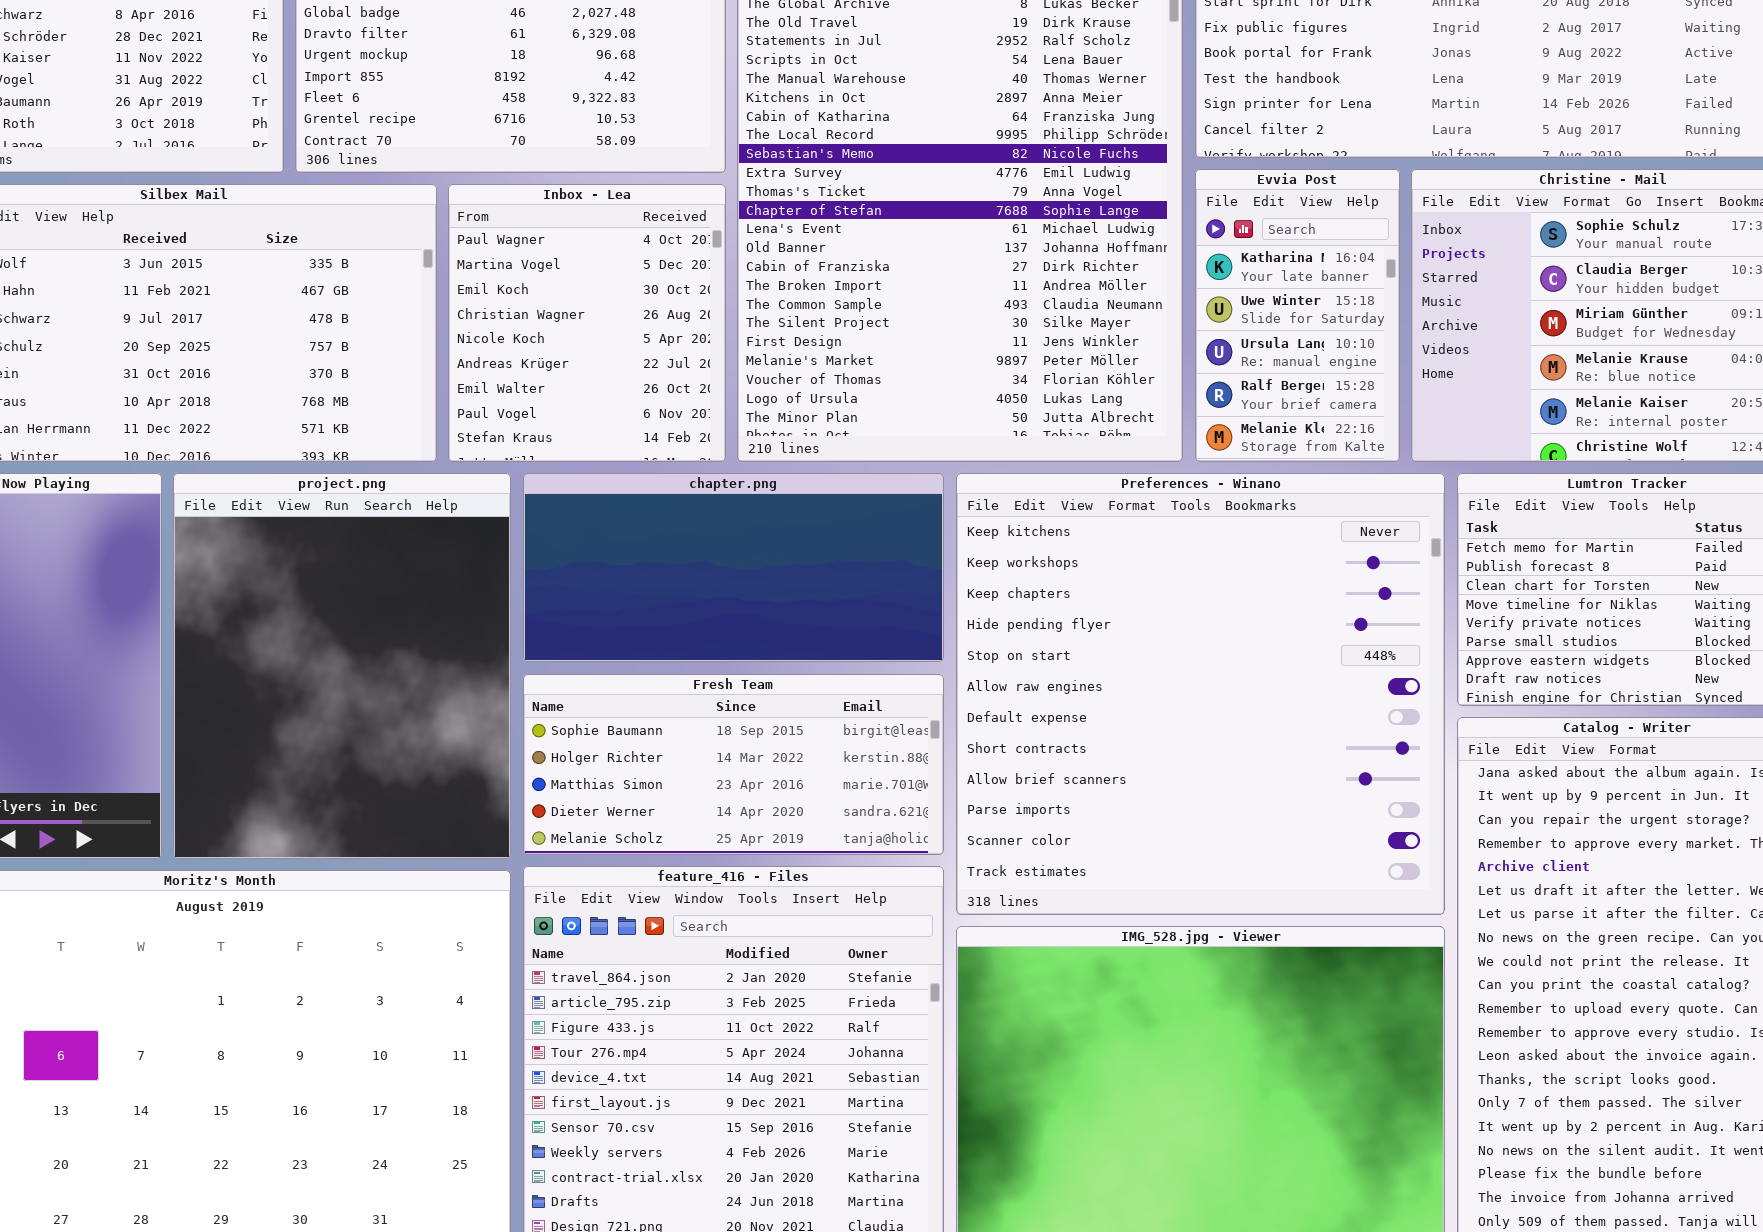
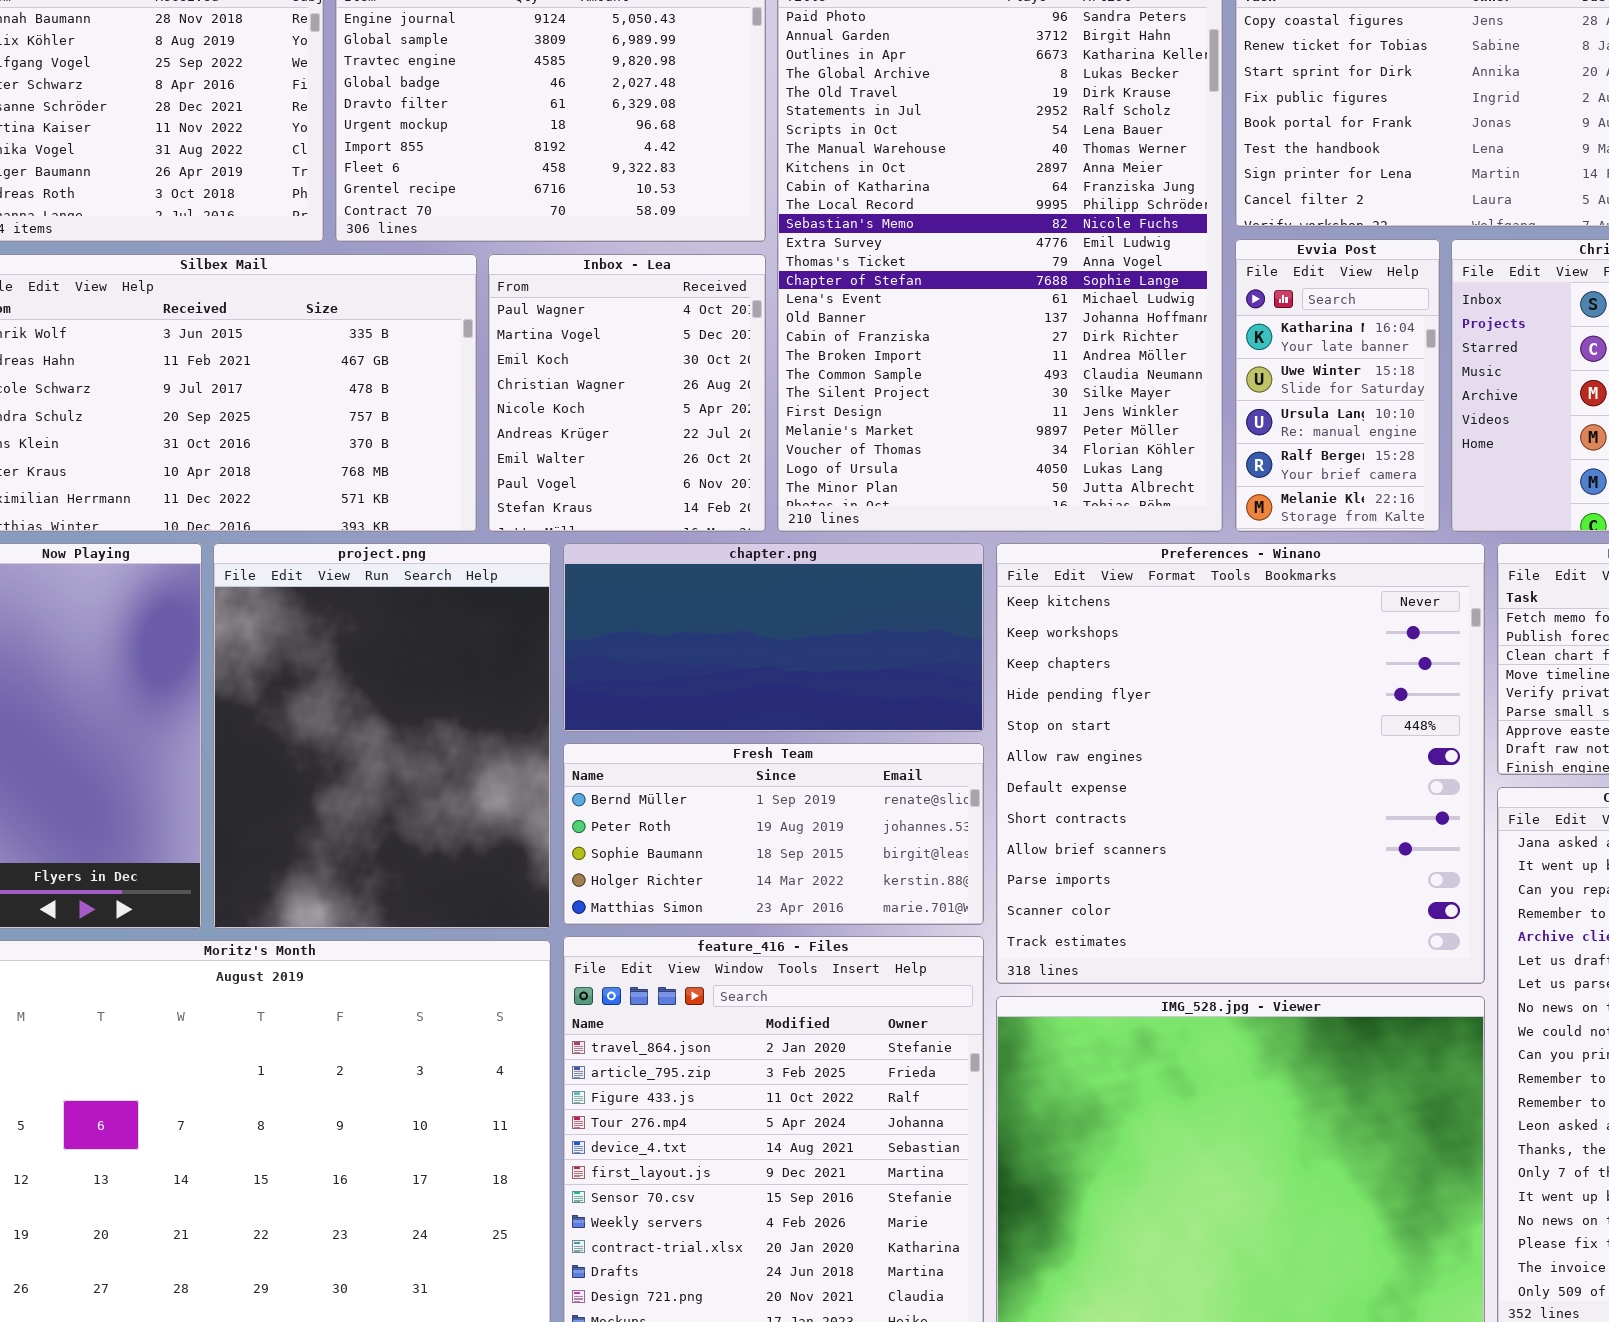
Fresh Team: [523,674,944,855] -> [563,743,984,925], scrolled up 2 rows

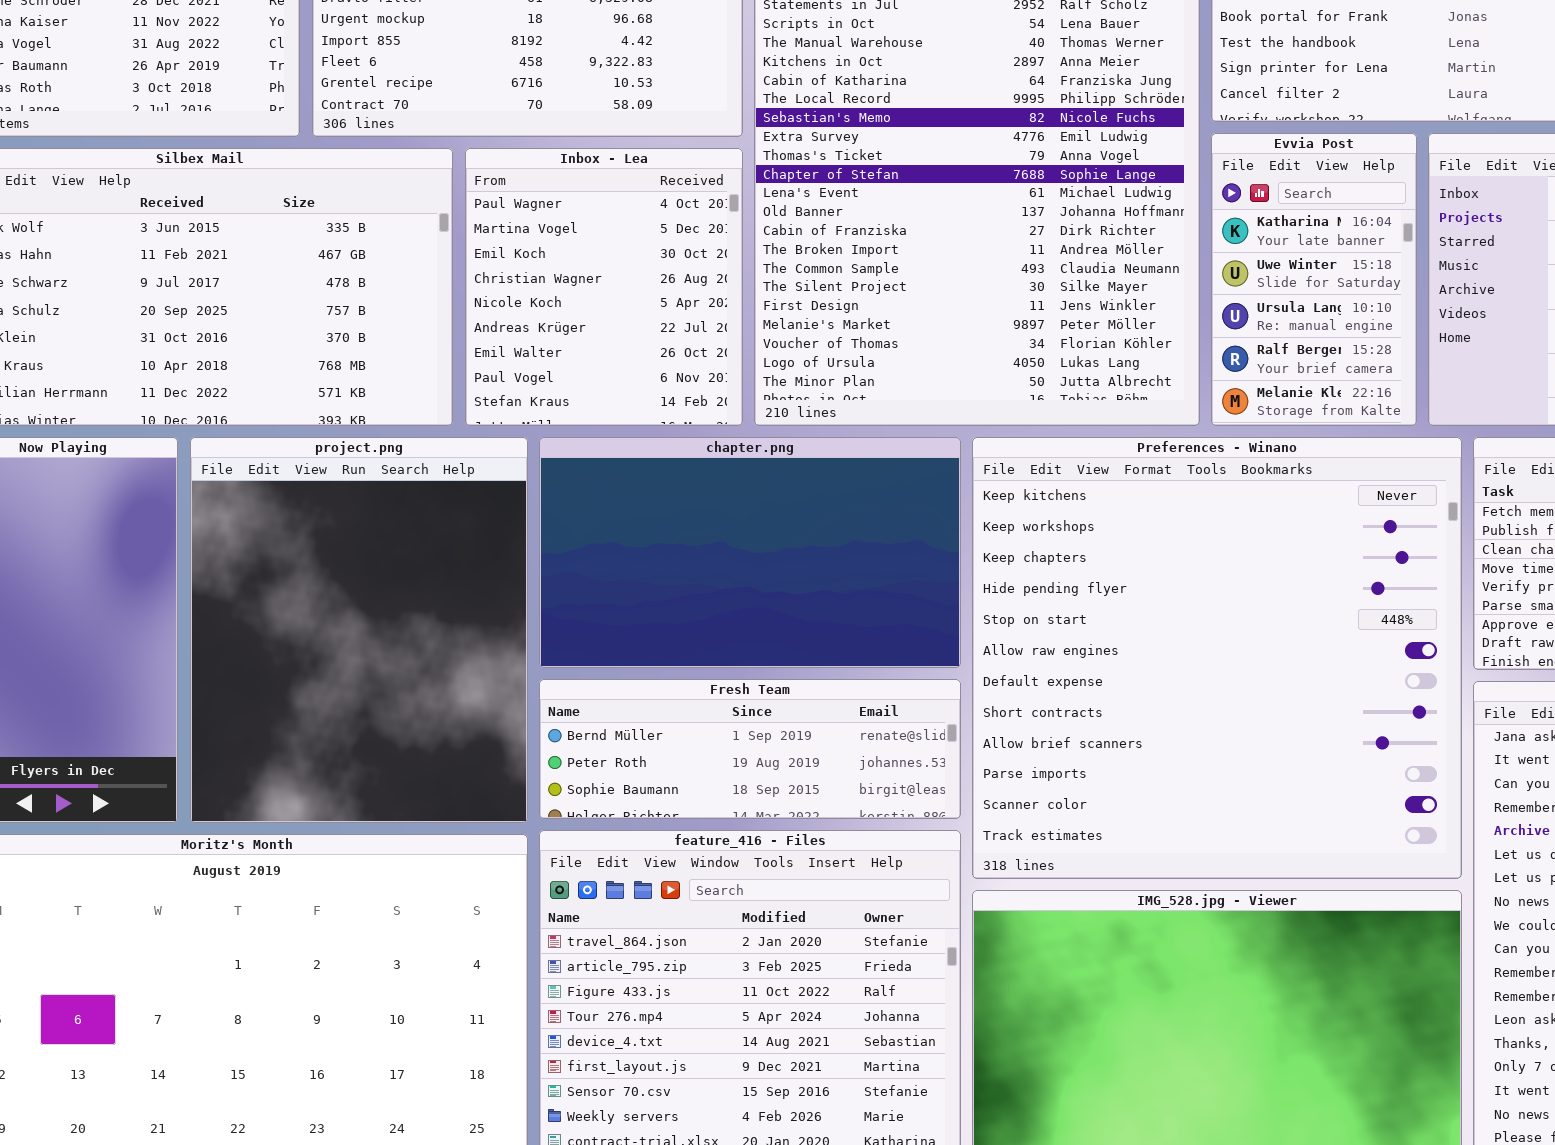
chapter.png: [563,543,984,732] -> [539,437,961,668], resized
Fresh Team: [563,743,984,925] -> [539,679,961,819], resized

